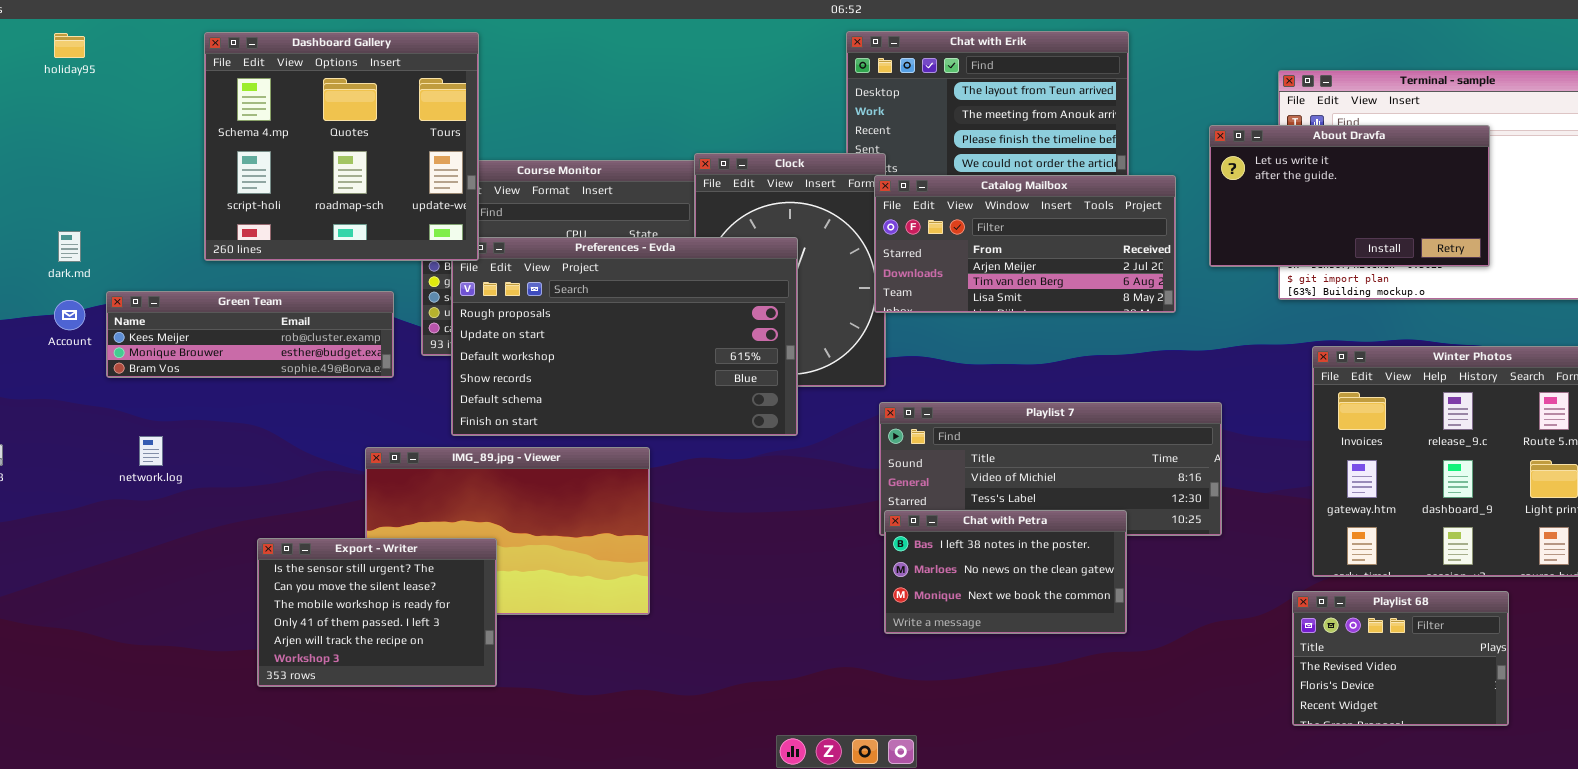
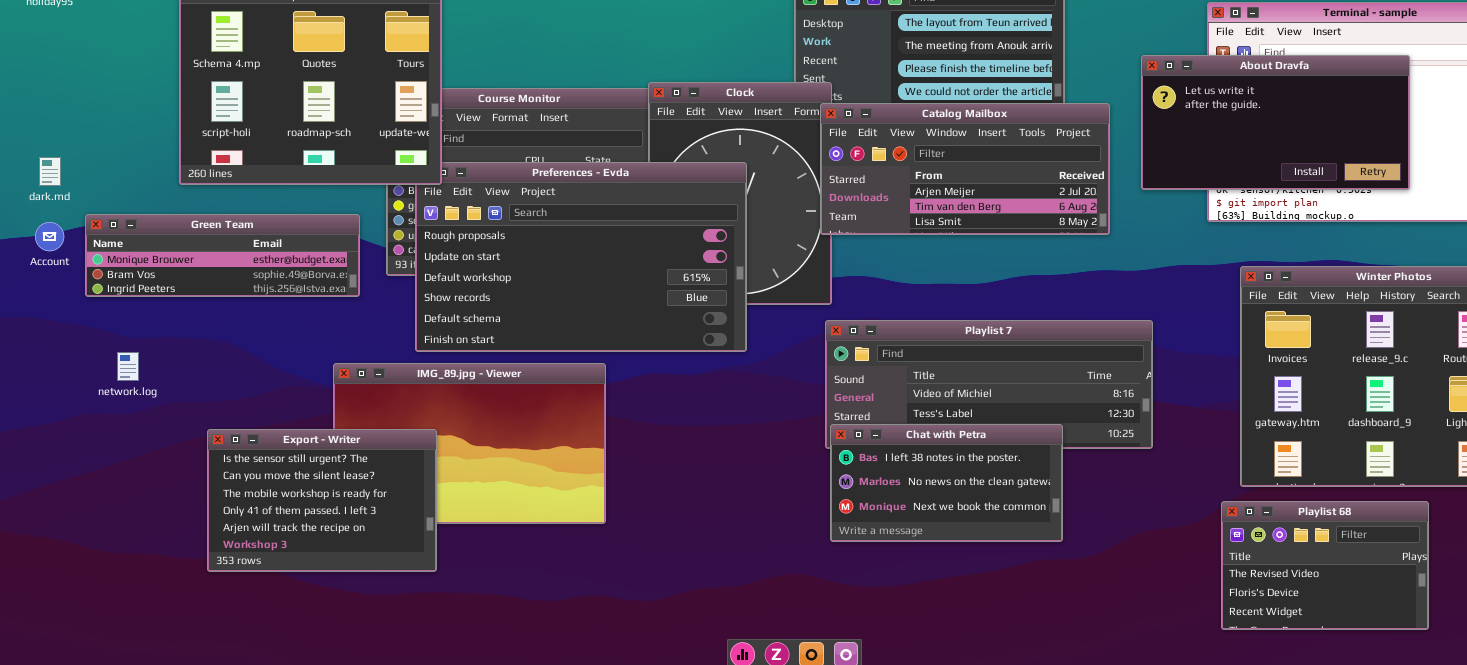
Green Team: [106,291,394,378] -> [85,214,360,297], scrolled down 1 row
Export - Writer: [257,538,497,687] -> [207,429,437,572], moved

